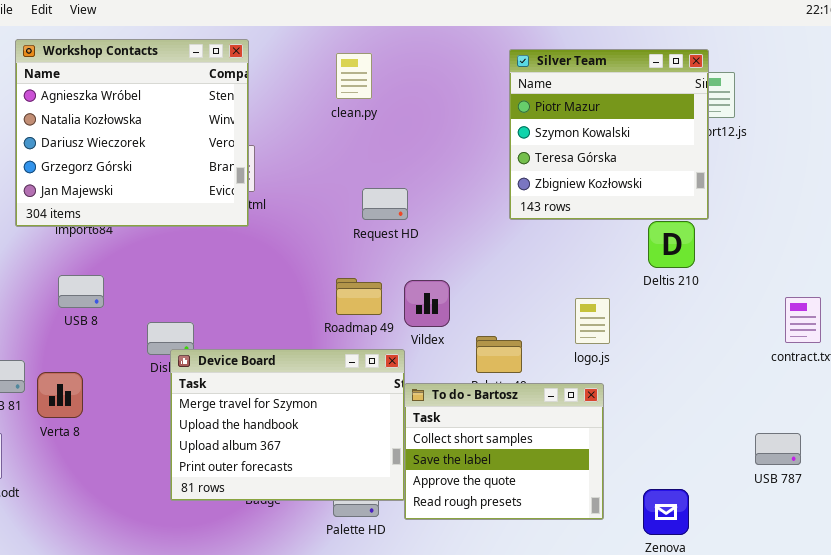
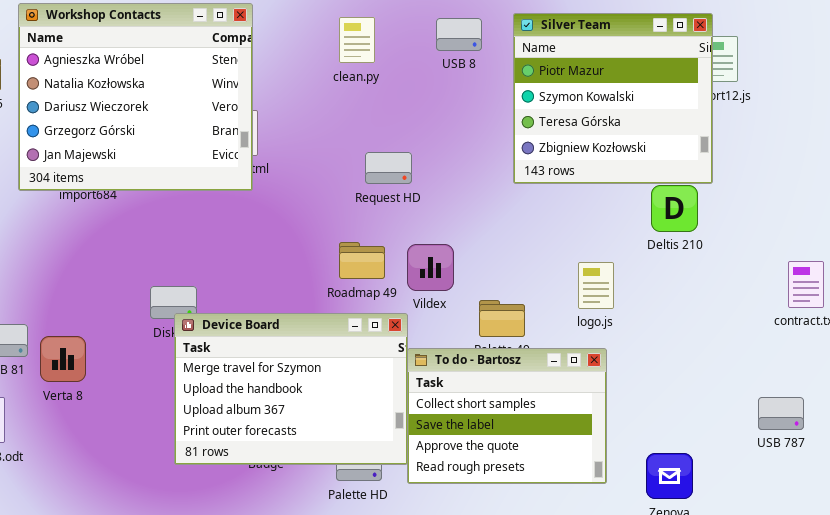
USB 8: [58,275,104,308] -> [436,18,482,51], moved

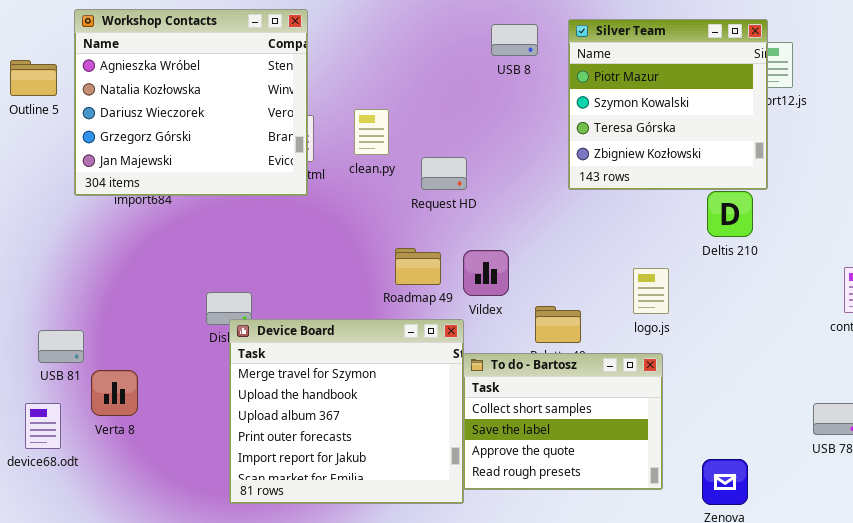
clean.py: [339,17,375,63] -> [354,109,389,155], moved
Device Board: [174,313,408,465] -> [229,319,464,504], resized
Verta 8: [40,336,86,382] -> [91,370,138,416], moved

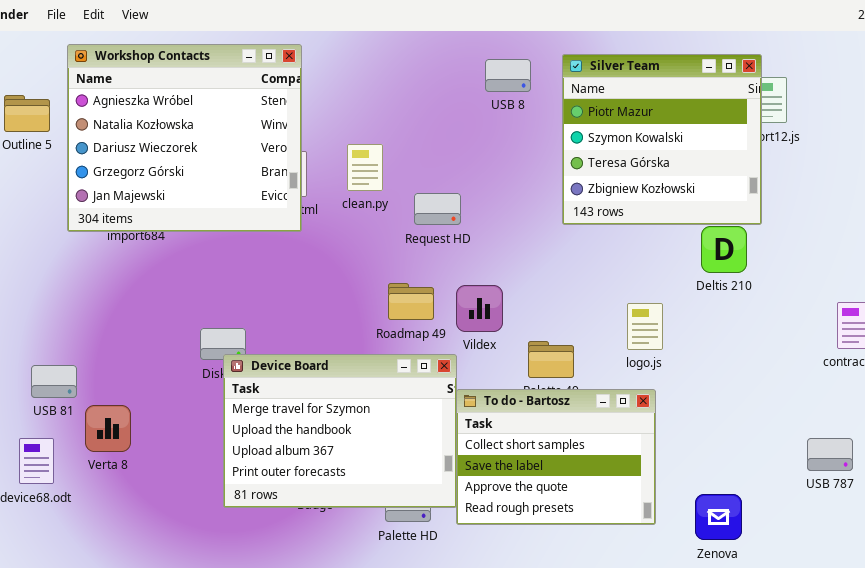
Device Board: [229,319,464,504] -> [223,354,457,508], resized

